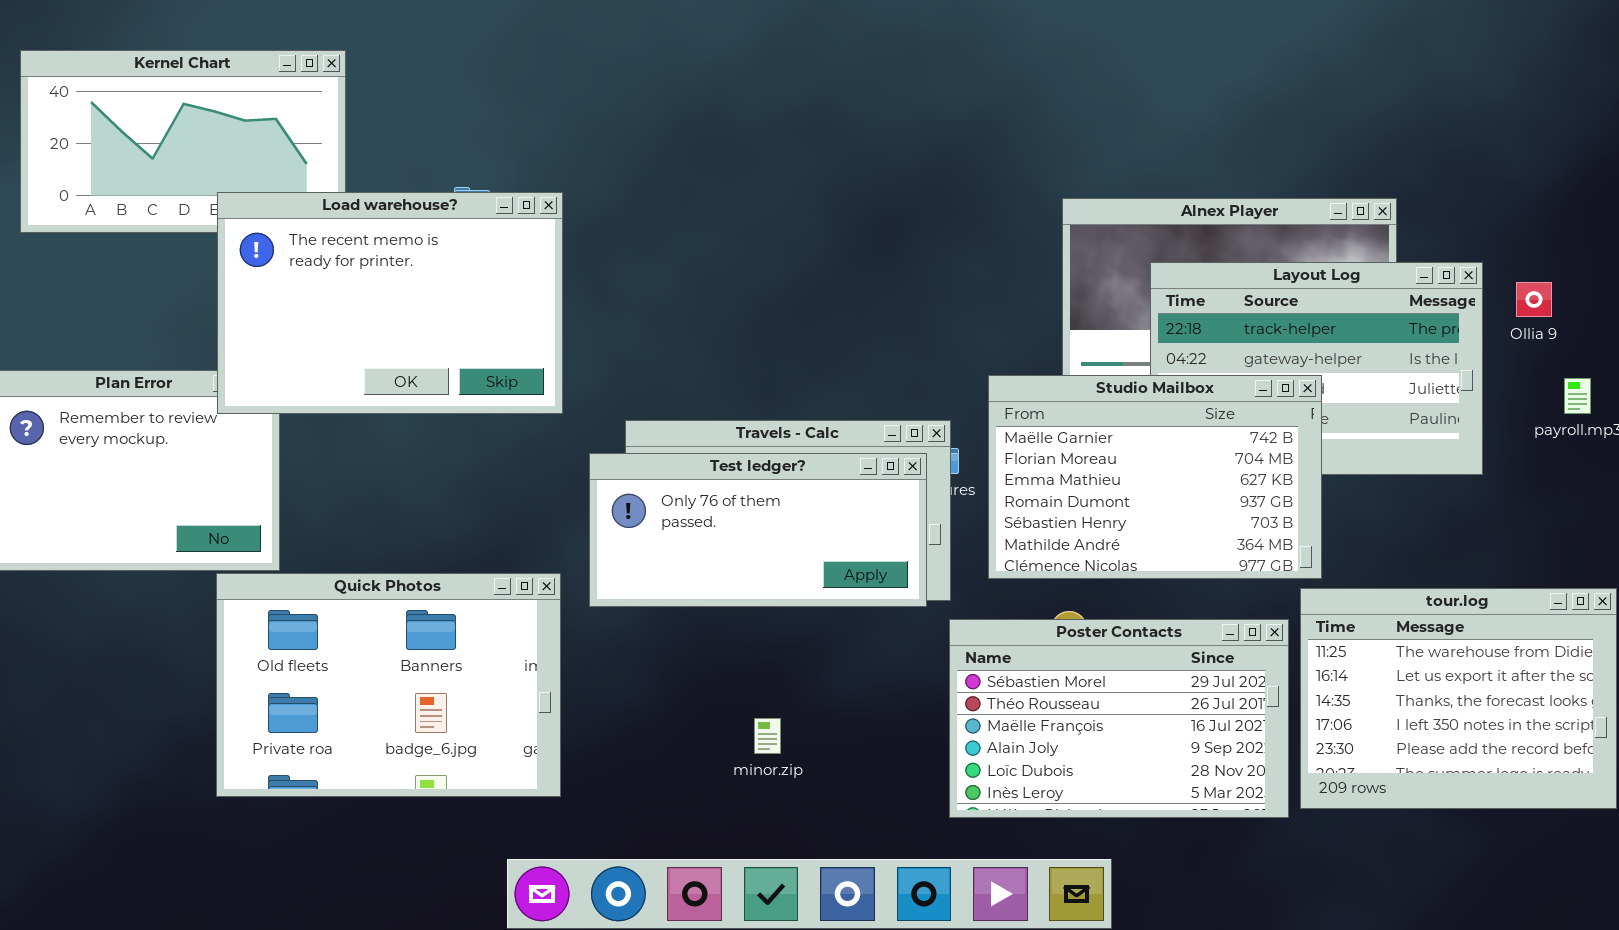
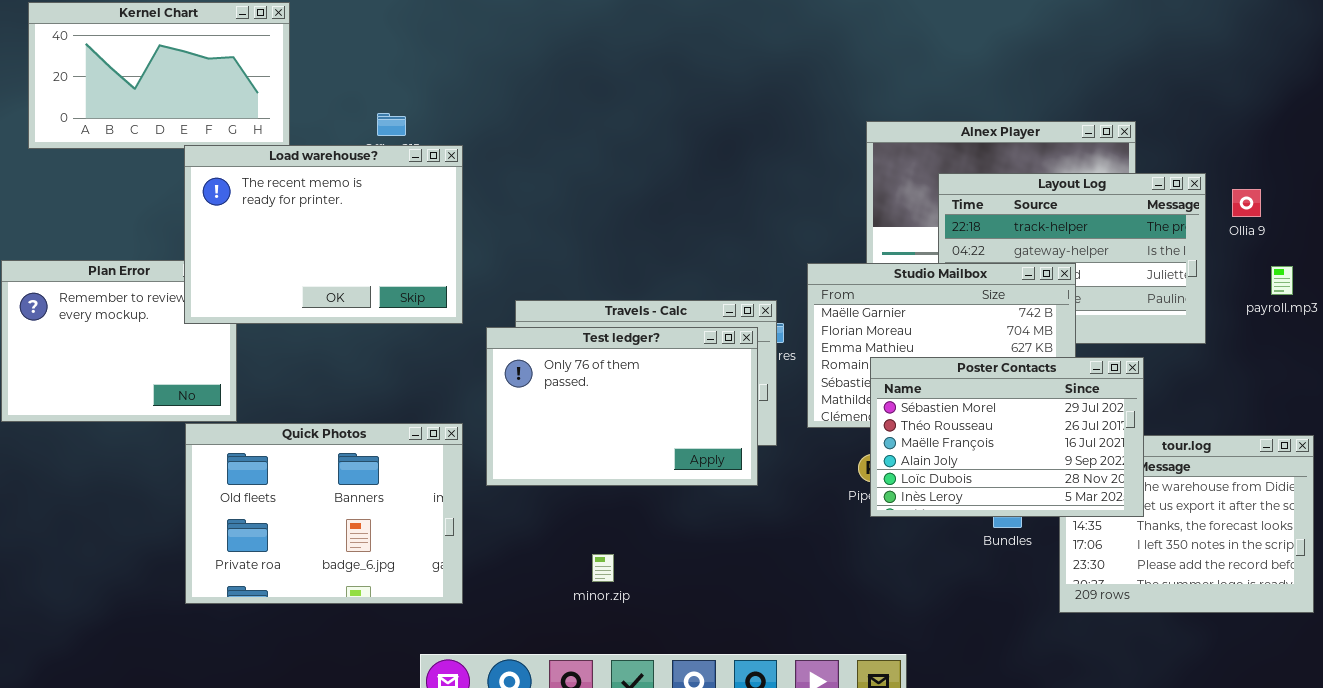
Load warehouse?: [217,192,563,414] -> [184,145,463,324], moved
Test ledger?: [589,453,927,607] -> [486,327,758,486], resized
Poster Contacts: [949,619,1289,818] -> [870,357,1144,517], moved
minor.zip: [754,718,781,754] -> [592,554,614,582], moved

